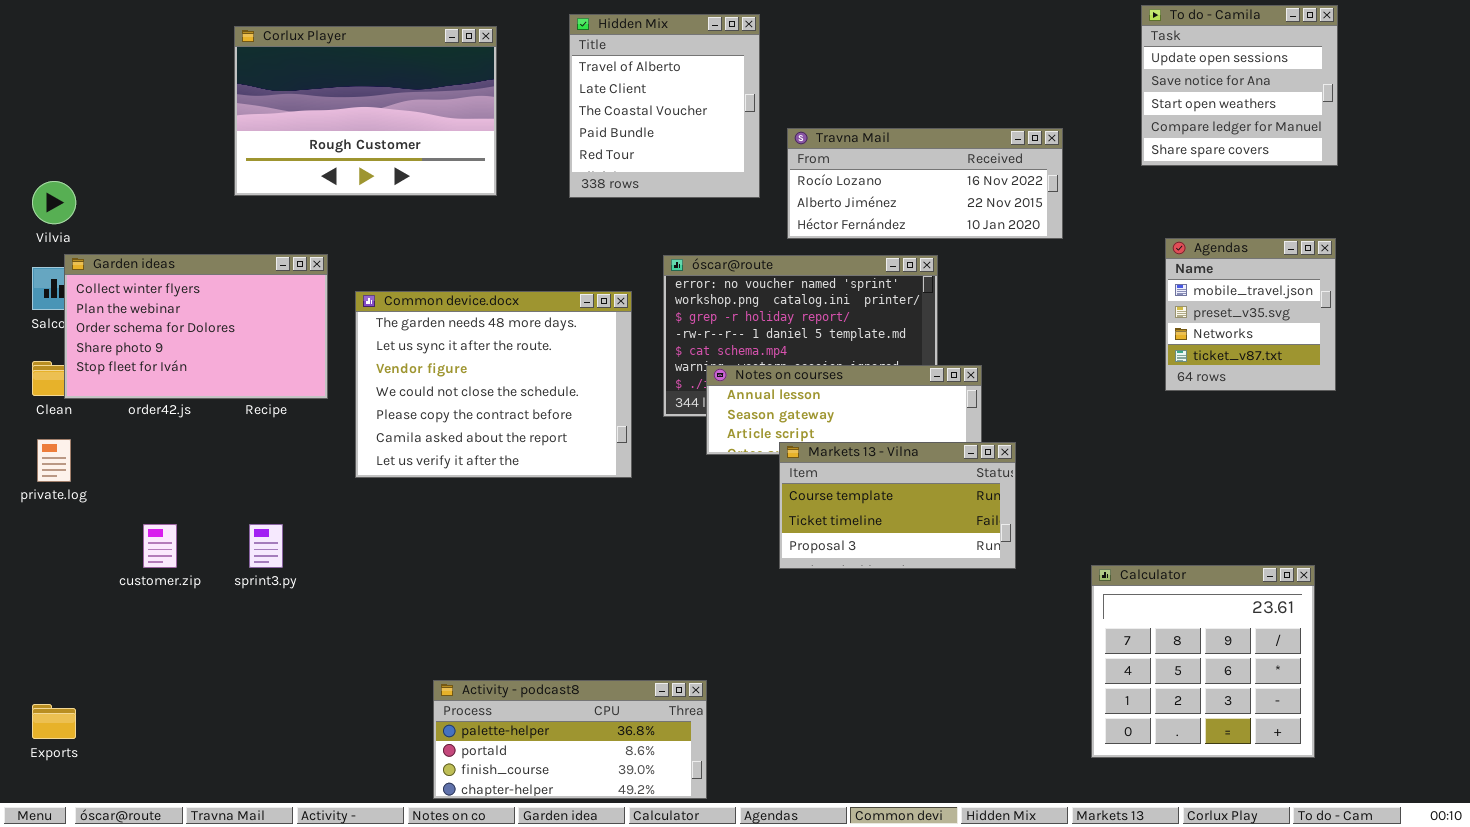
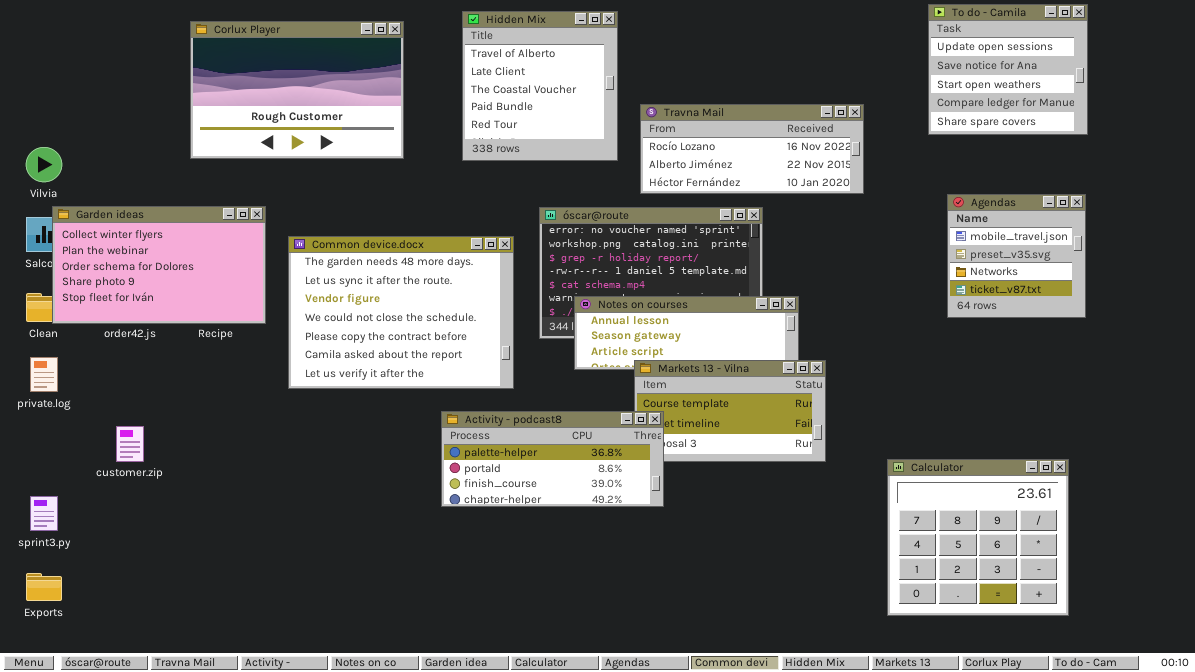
sprint3.py: [249,524,283,568] -> [30,496,58,531], moved
Activity - podcast8: [433,680,707,799] -> [441,411,664,507], moved

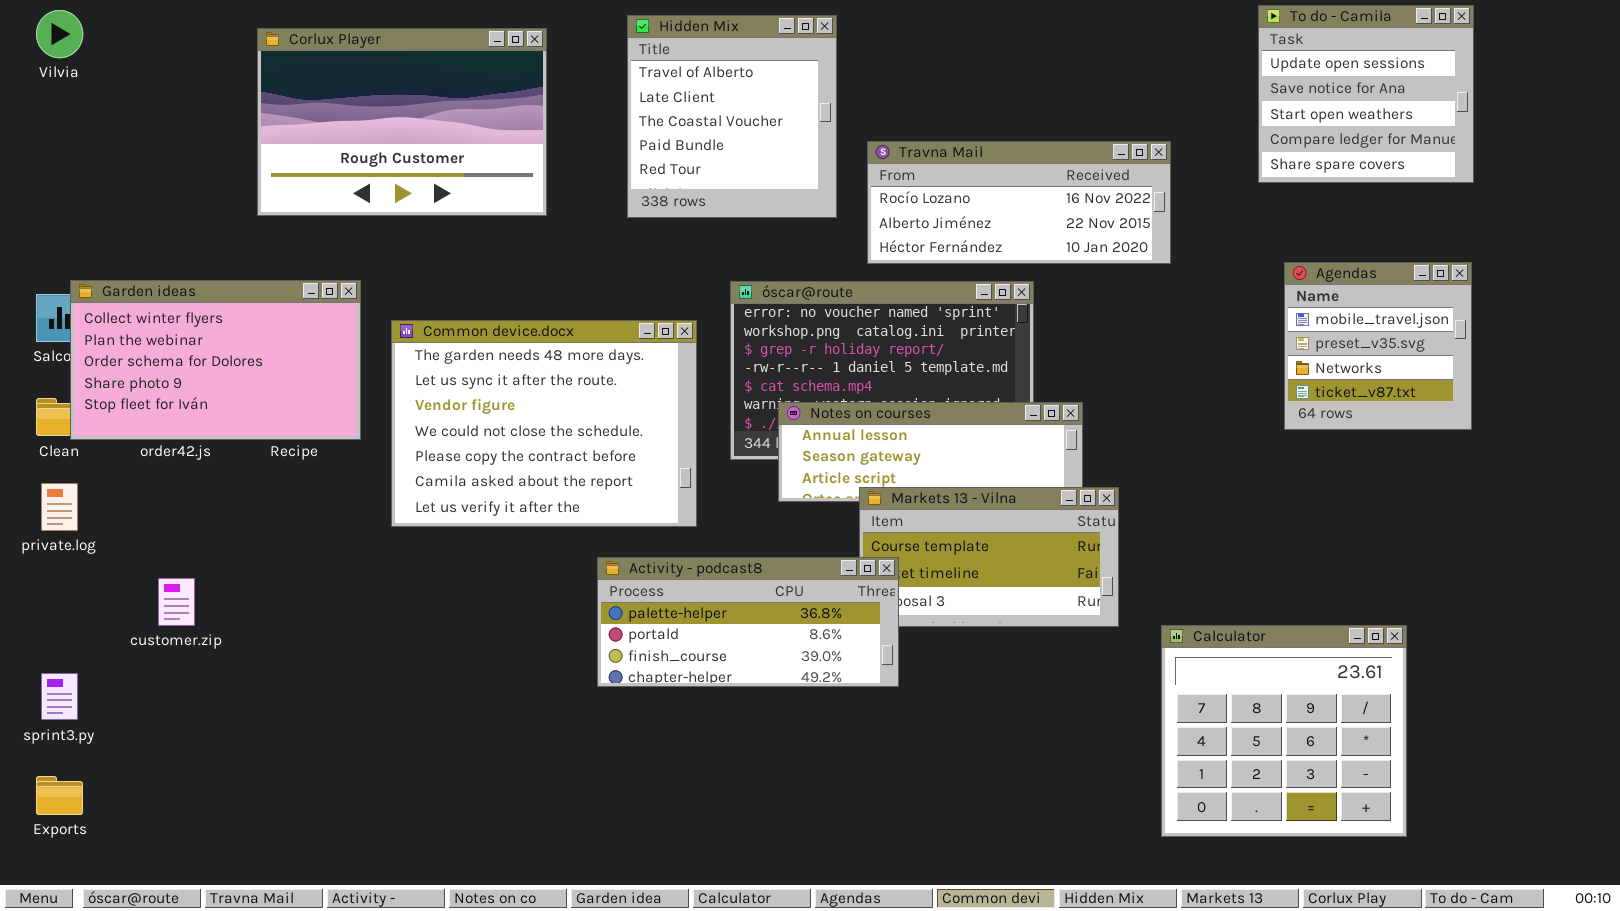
Vilvia: [26,147,62,182] -> [36,10,83,58], moved
Calculator: [887,459,1069,616] -> [1161,625,1407,837], moved

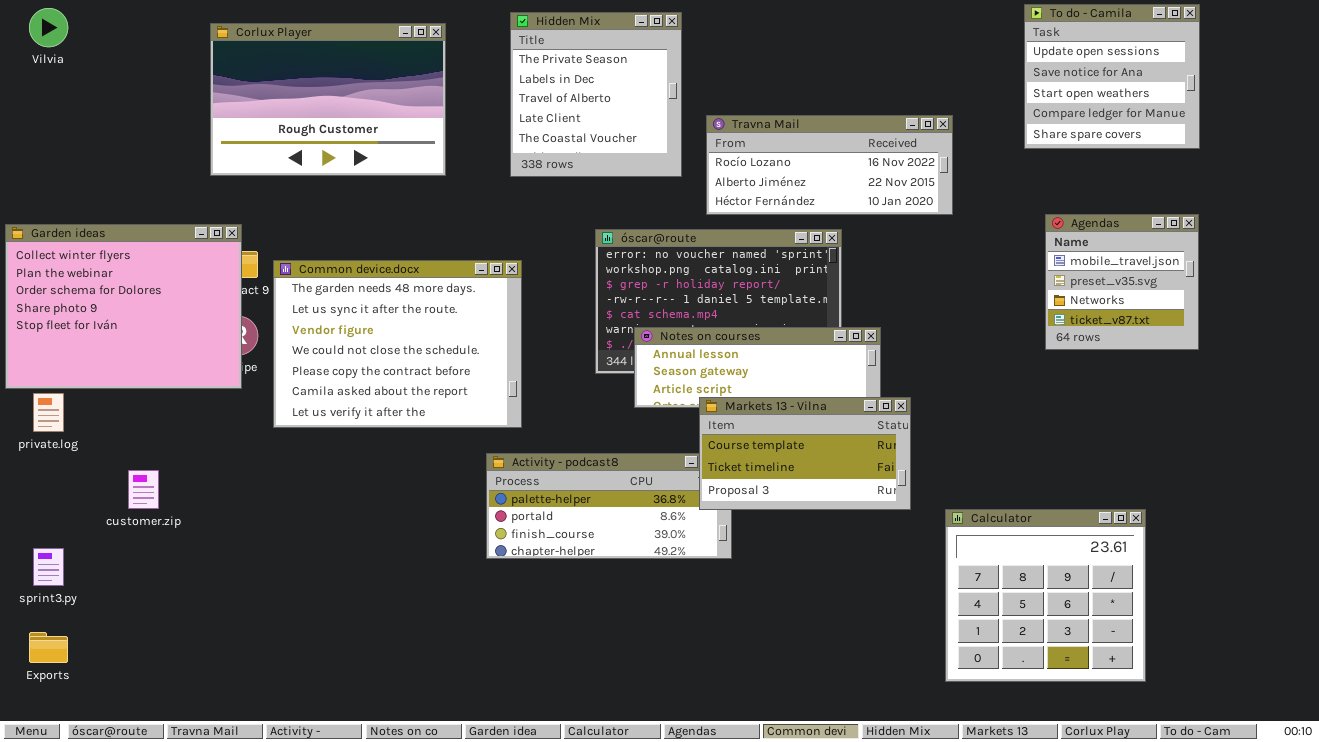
Hidden Mix: [627,15,837,218] -> [510,12,682,177], scrolled up 2 rows
Garden ideas: [70,280,361,440] -> [5,224,242,389], moved, resized
Common device.docx: [391,320,697,527] -> [273,260,522,428], moved
Markets 13 - Vilna: [859,487,1119,627] -> [699,397,911,510], raised

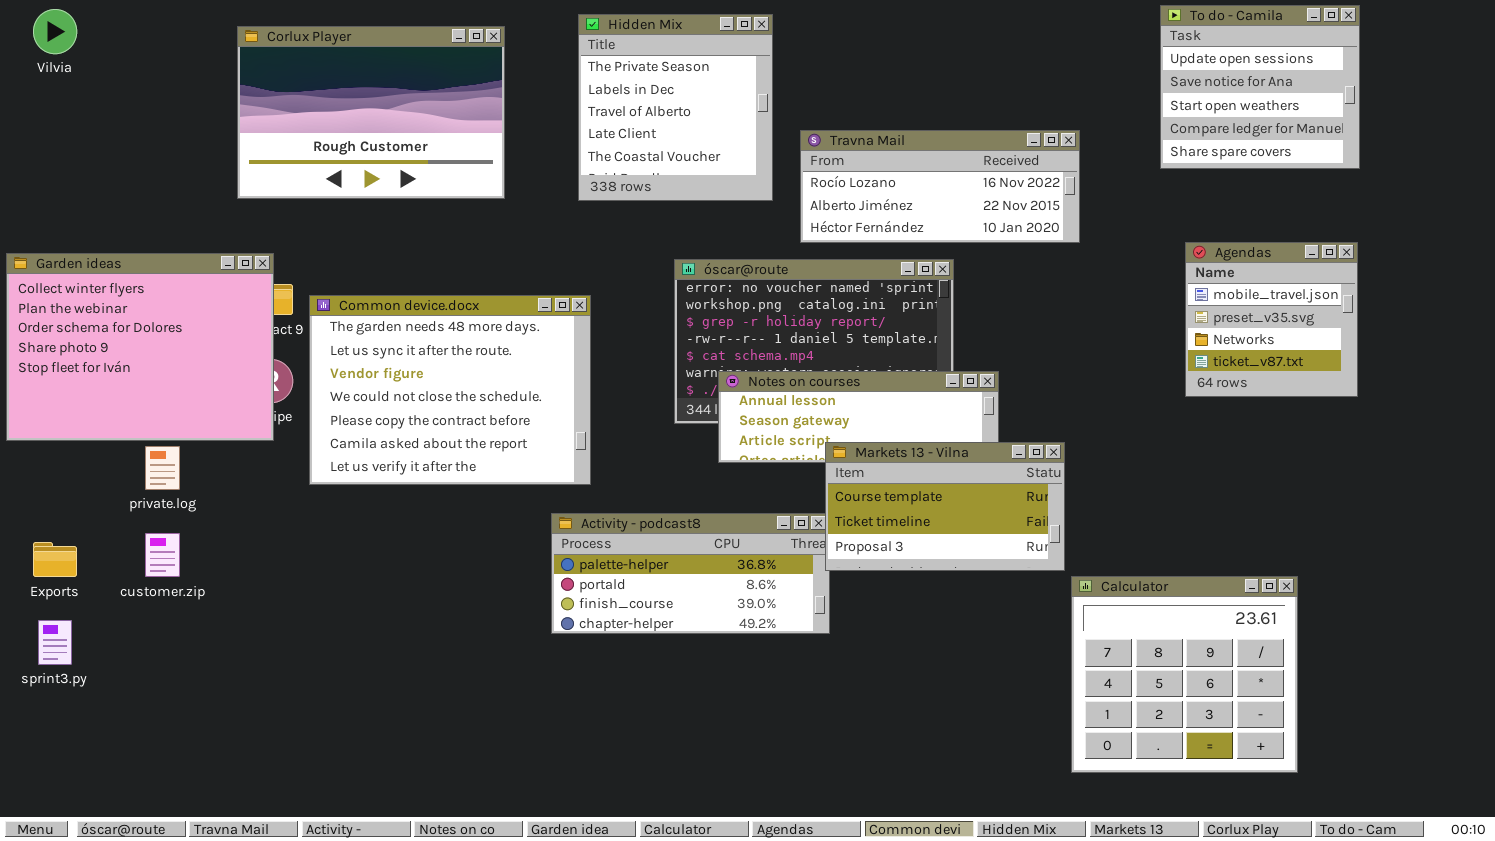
private.log: [33,393,64,432] -> [145,446,180,490], moved
Markets 13 - Vilna: [699,397,911,510] -> [825,442,1065,571], moved
Exports: [29,632,68,663] -> [33,542,77,577], moved

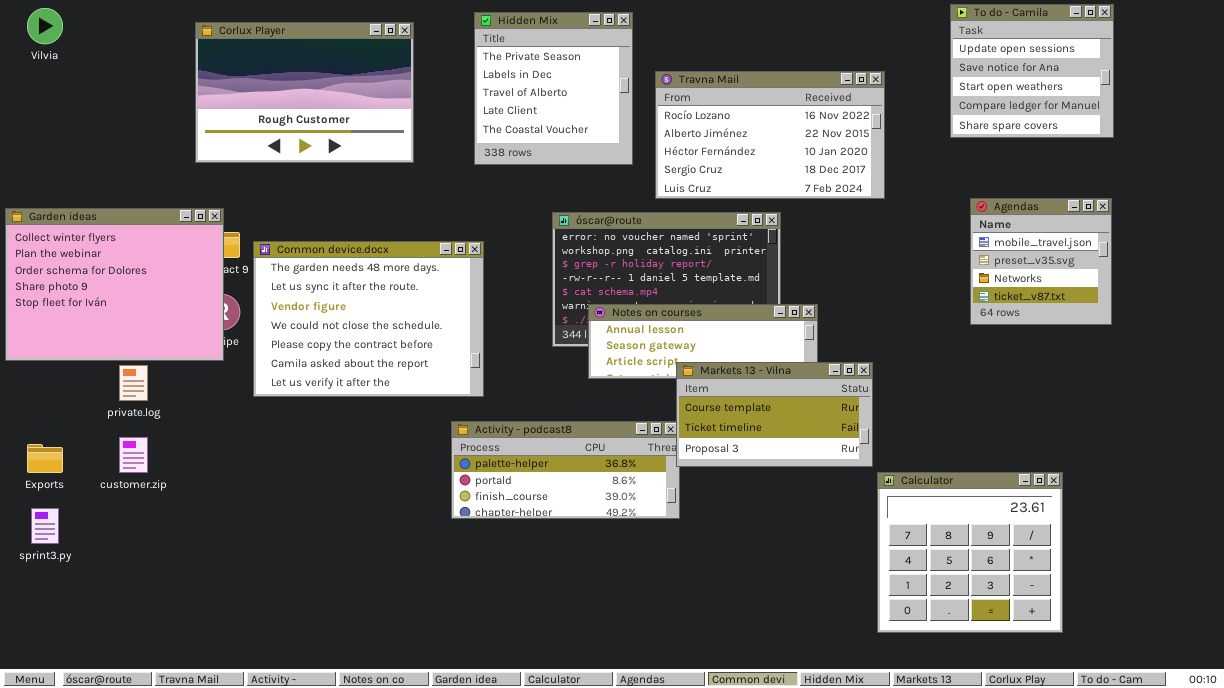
Travna Mail: [800,130,1080,243] -> [655,71,885,199], resized

